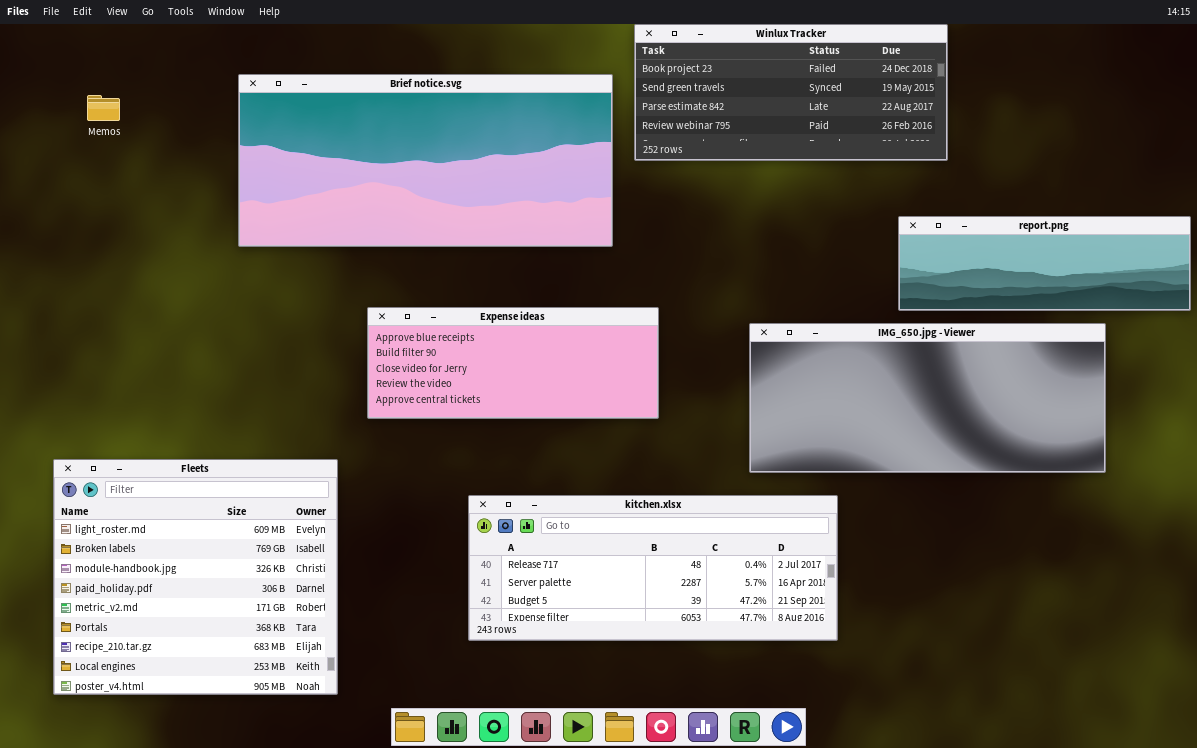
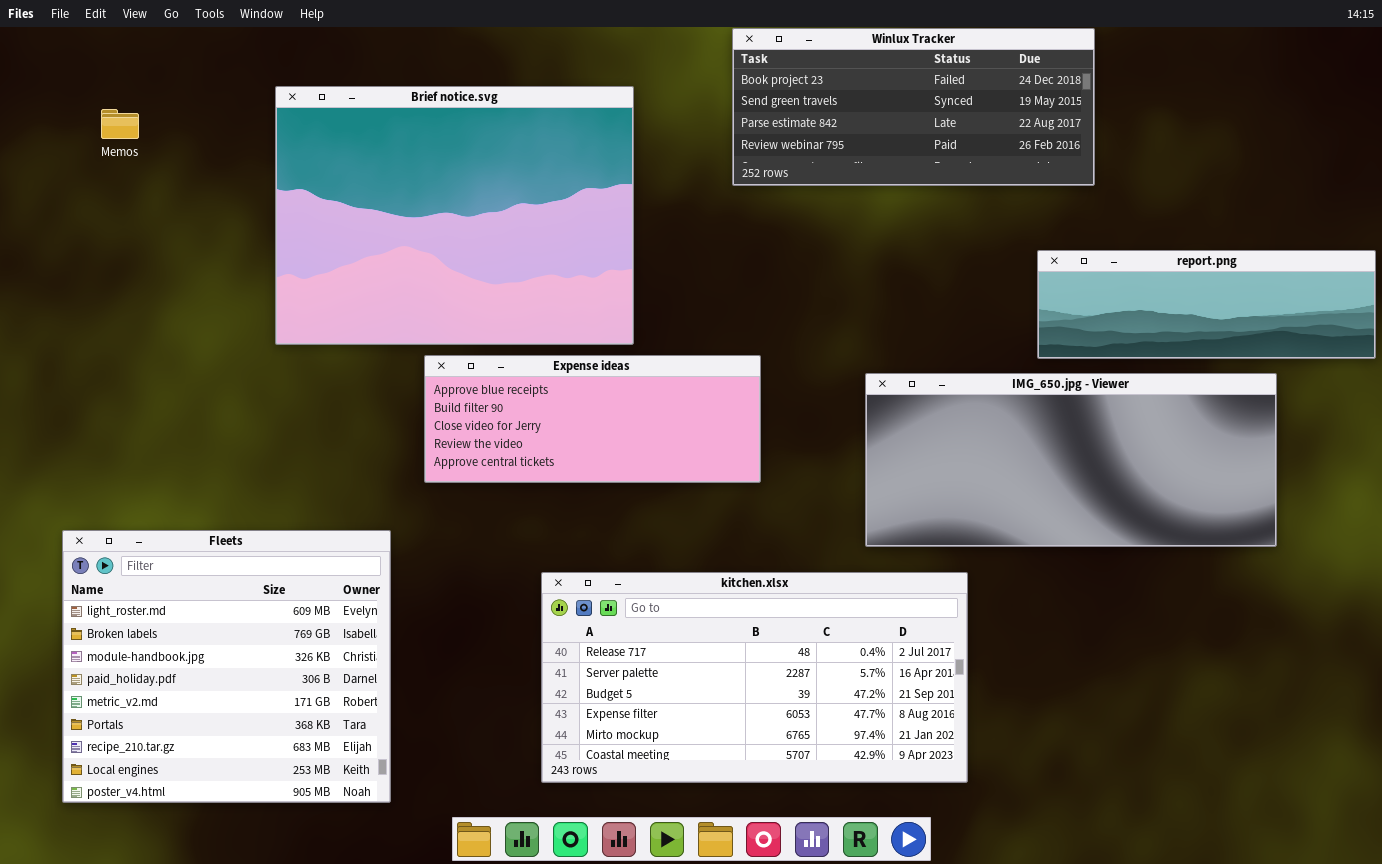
Brief notice.svg: [238,74,613,247] -> [275,86,634,345], resized
kitchen.xlsx: [468,495,838,641] -> [541,572,968,783], resized

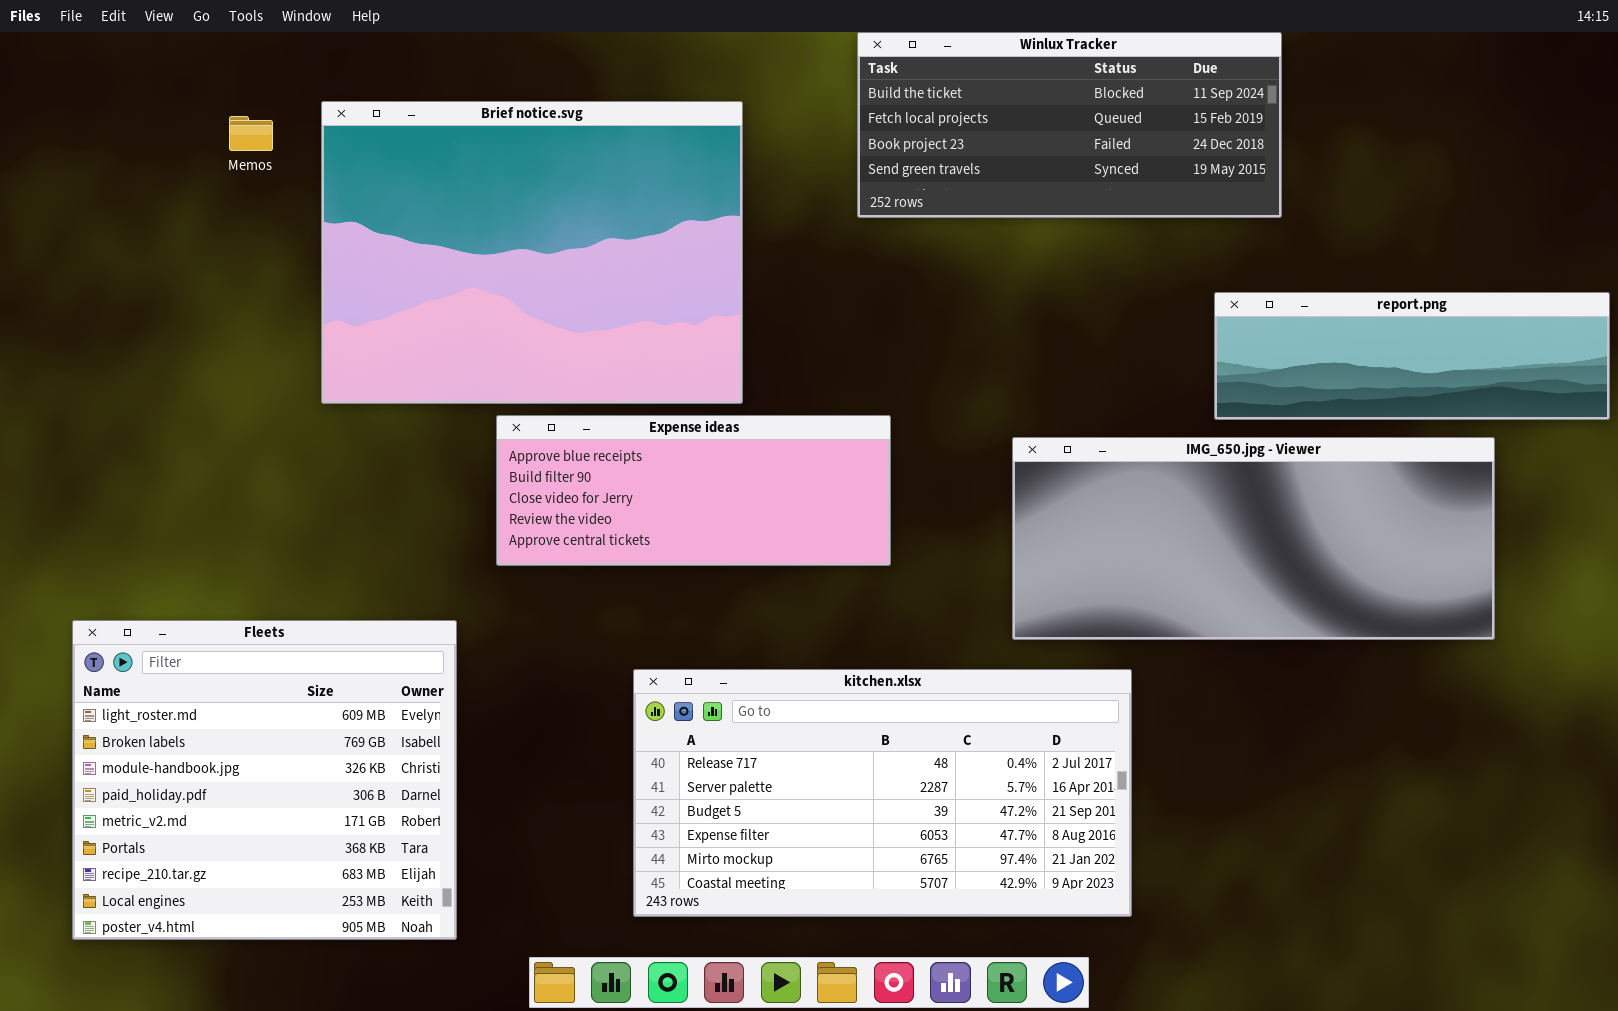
Winlux Tracker: [732,28,1095,186] -> [857,32,1282,218], scrolled up 2 rows
Memos: [101,109,139,139] -> [229,116,273,151], moved

